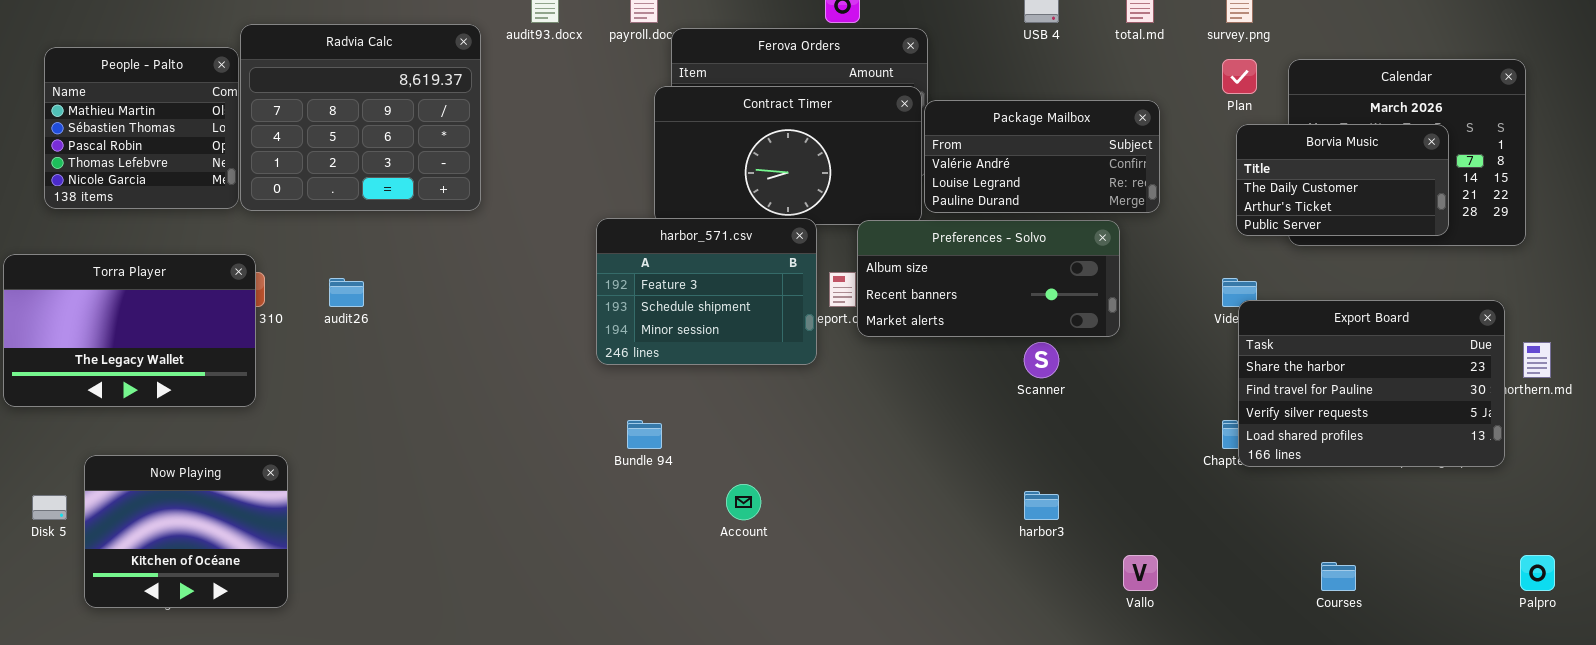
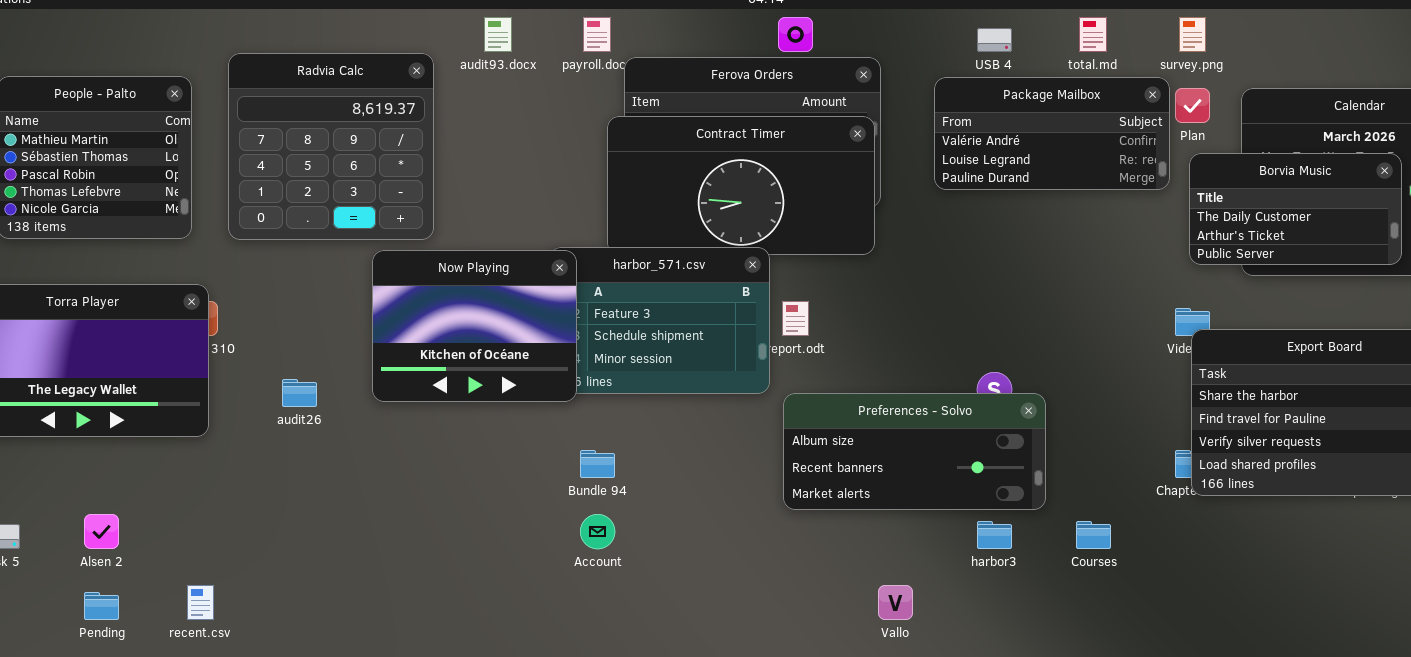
Radvia Calc: [240,24,481,211] -> [228,53,434,240], resized
Package Mailbox: [924,100,1160,213] -> [934,77,1170,190], moved
Preferences - Solvo: [857,220,1120,337] -> [783,393,1046,510], moved
audit26: [329,278,364,307] -> [282,379,317,407], moved
Now Playing: [84,455,288,608] -> [372,250,577,402], moved
Account: [726,484,761,520] -> [580,514,615,549], moved
Vallo: [1123,555,1158,591] -> [878,585,913,620], moved
Courses: [1321,562,1356,591] -> [1076,521,1111,549], moved

